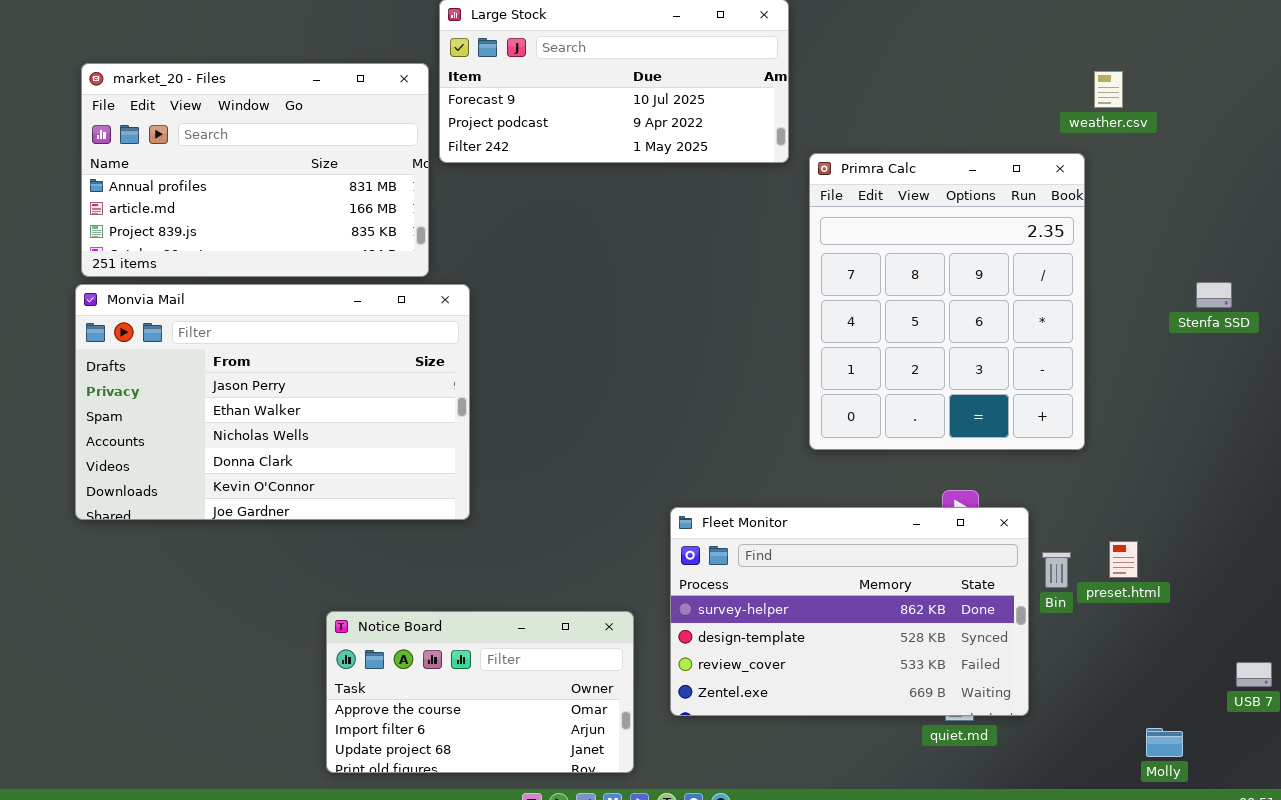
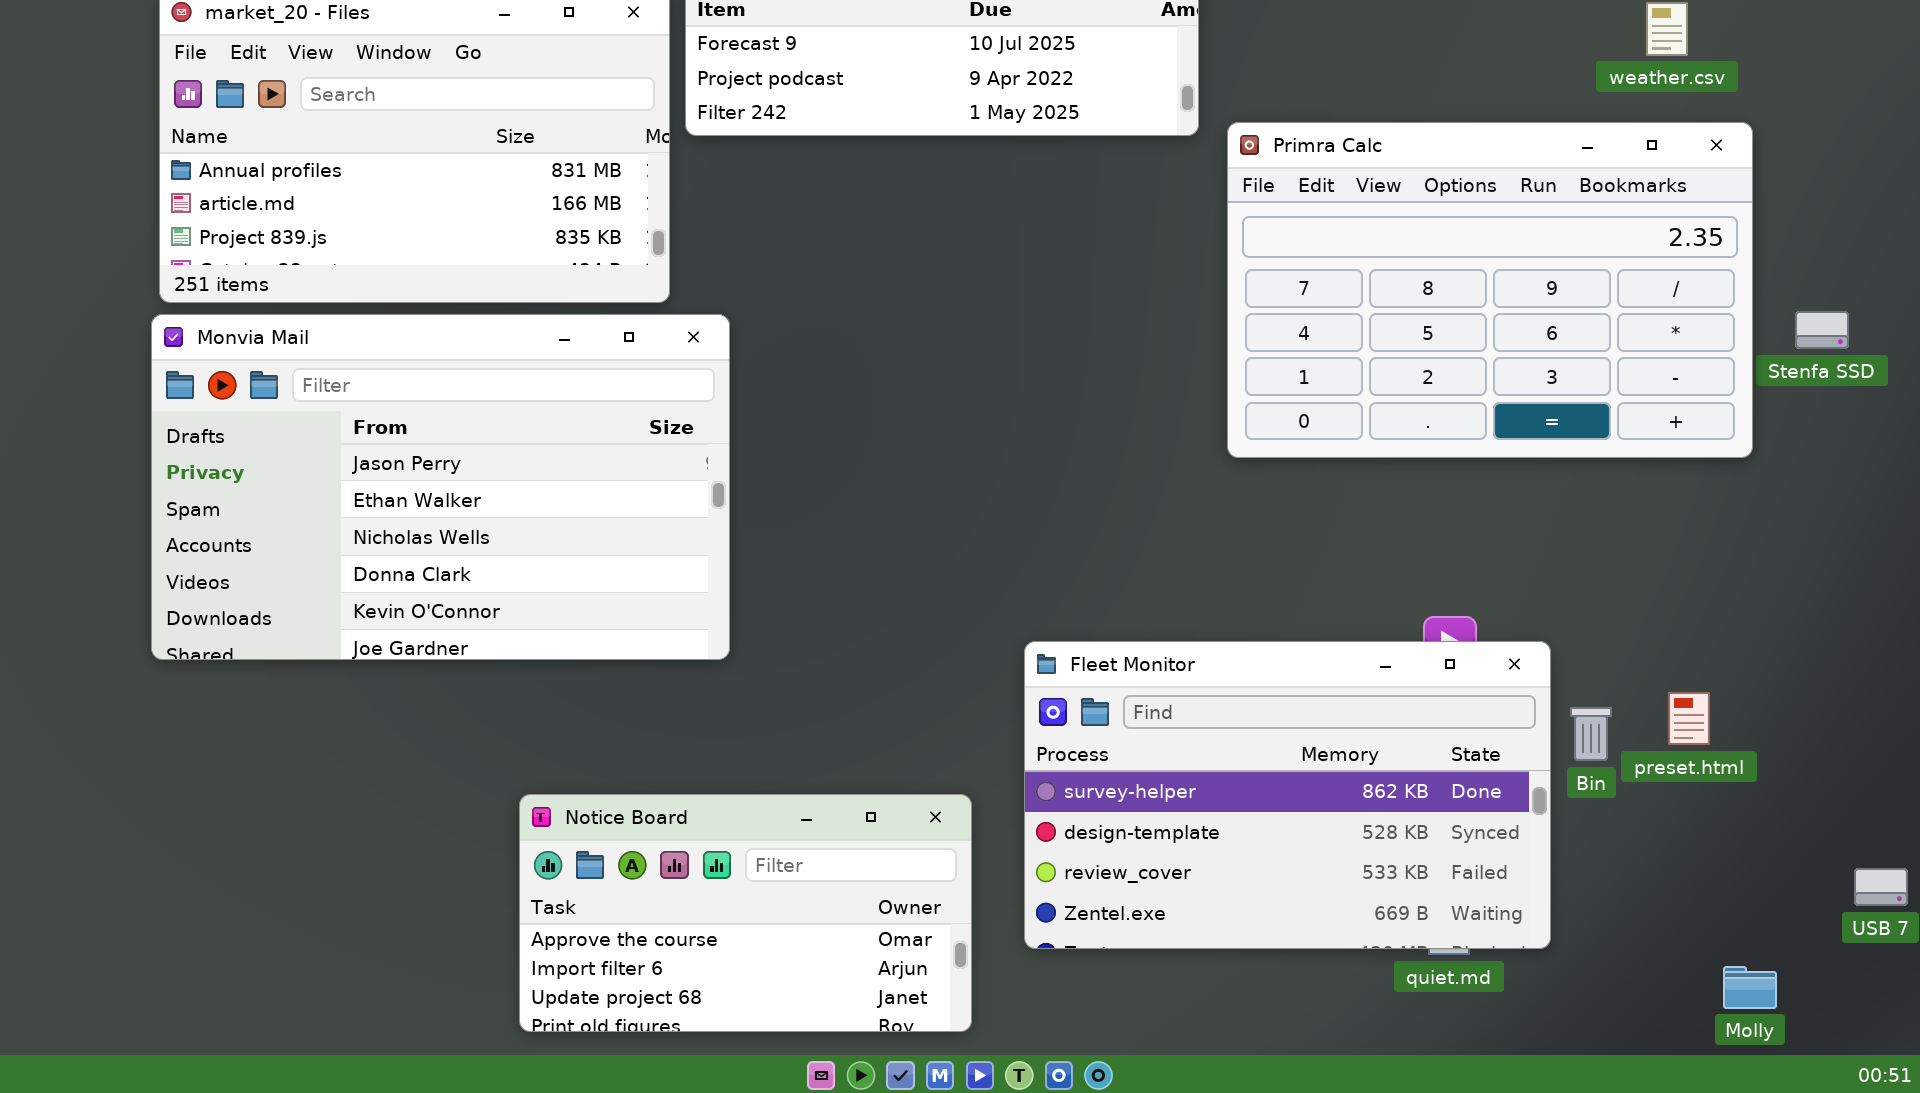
Primra Calc: [809,153,1085,450] -> [1227,122,1753,458], resized

